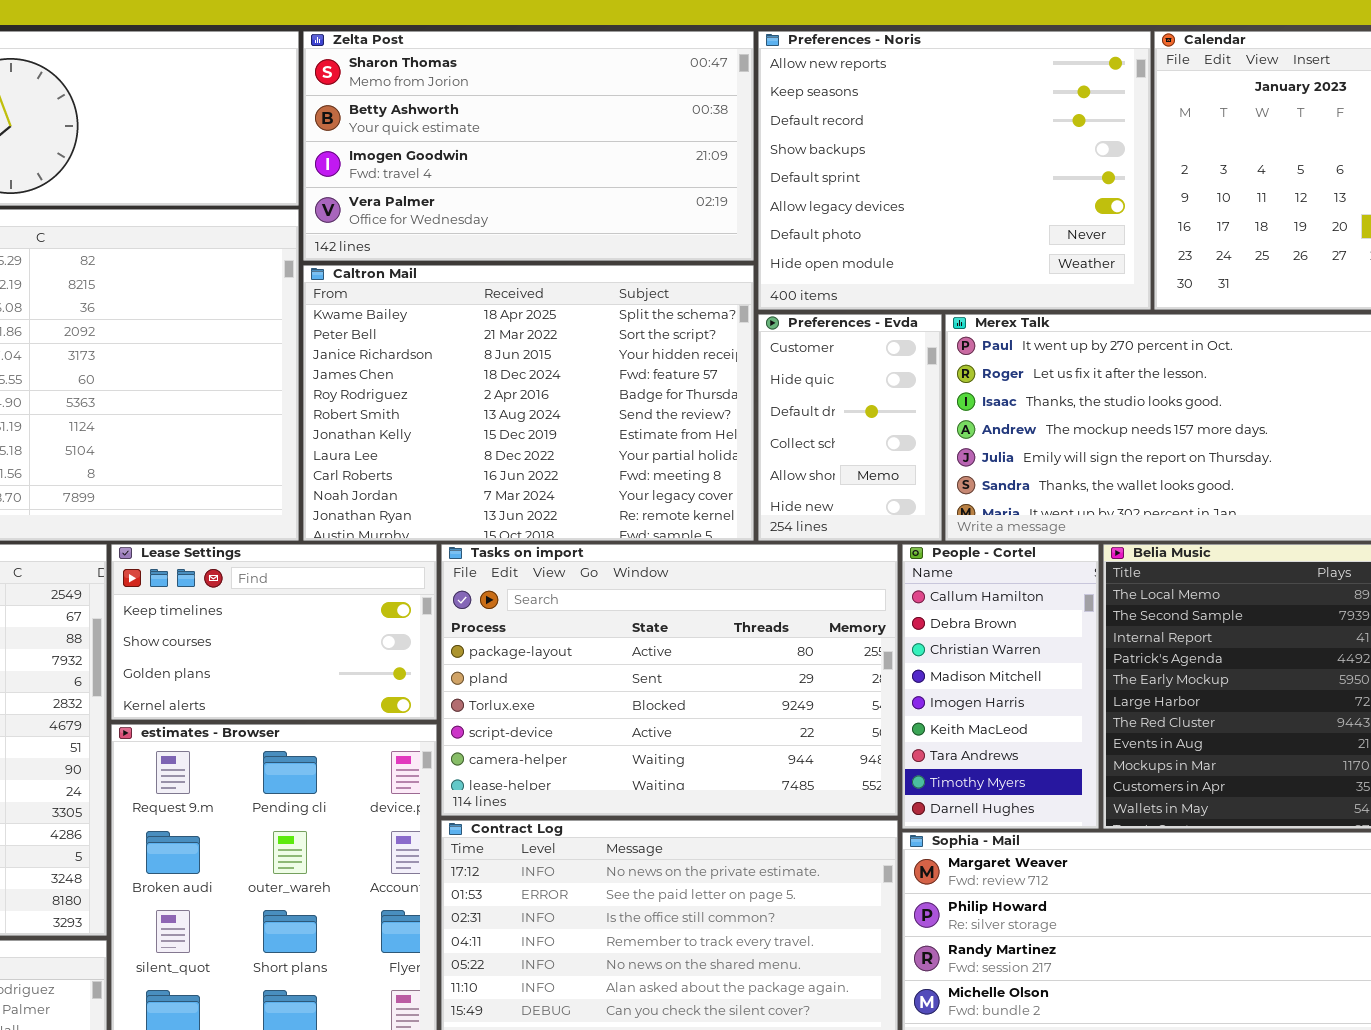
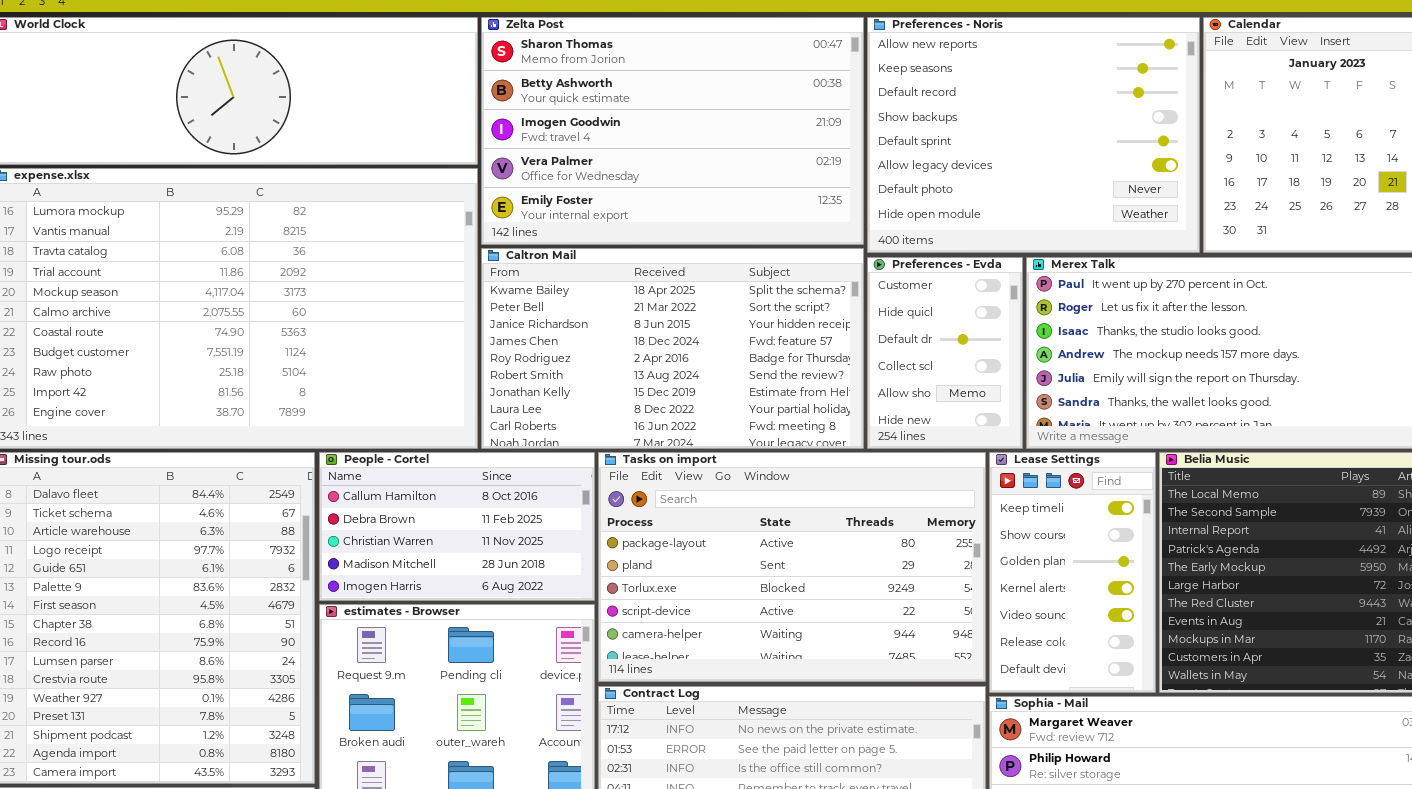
Zelta Post: [303,31,754,261] -> [481,17,864,245], resized
Caltron Mail: [303,265,754,541] -> [481,248,864,449], resized
Lease Settings: [111,544,437,720] -> [989,452,1156,693], moved, resized
People - Cortel: [902,544,1099,829] -> [319,452,595,601], moved, resized

